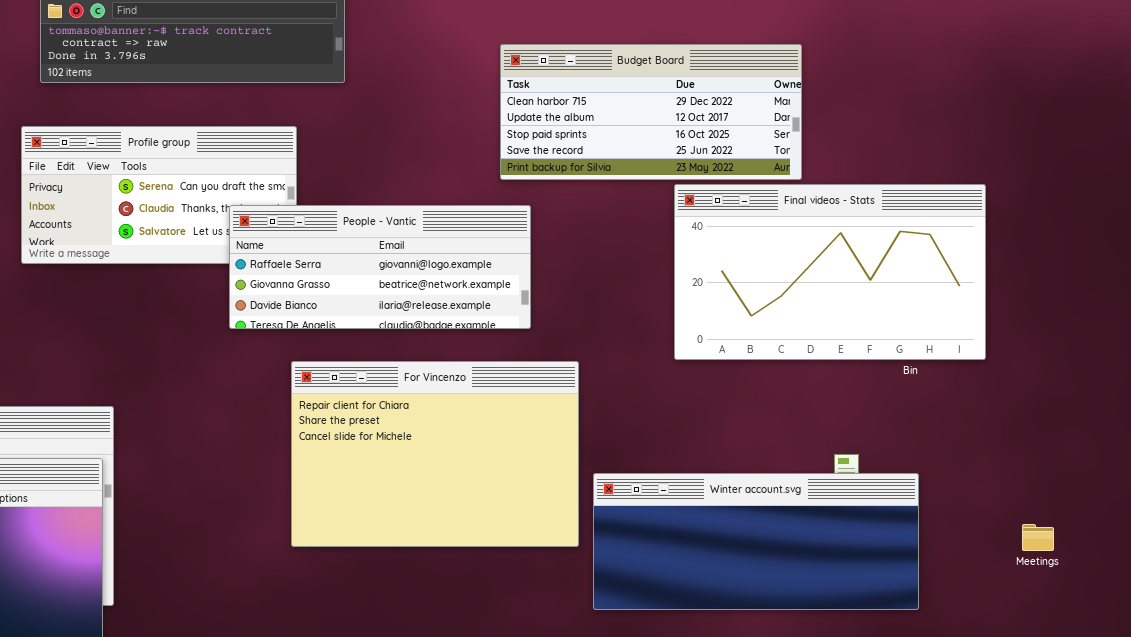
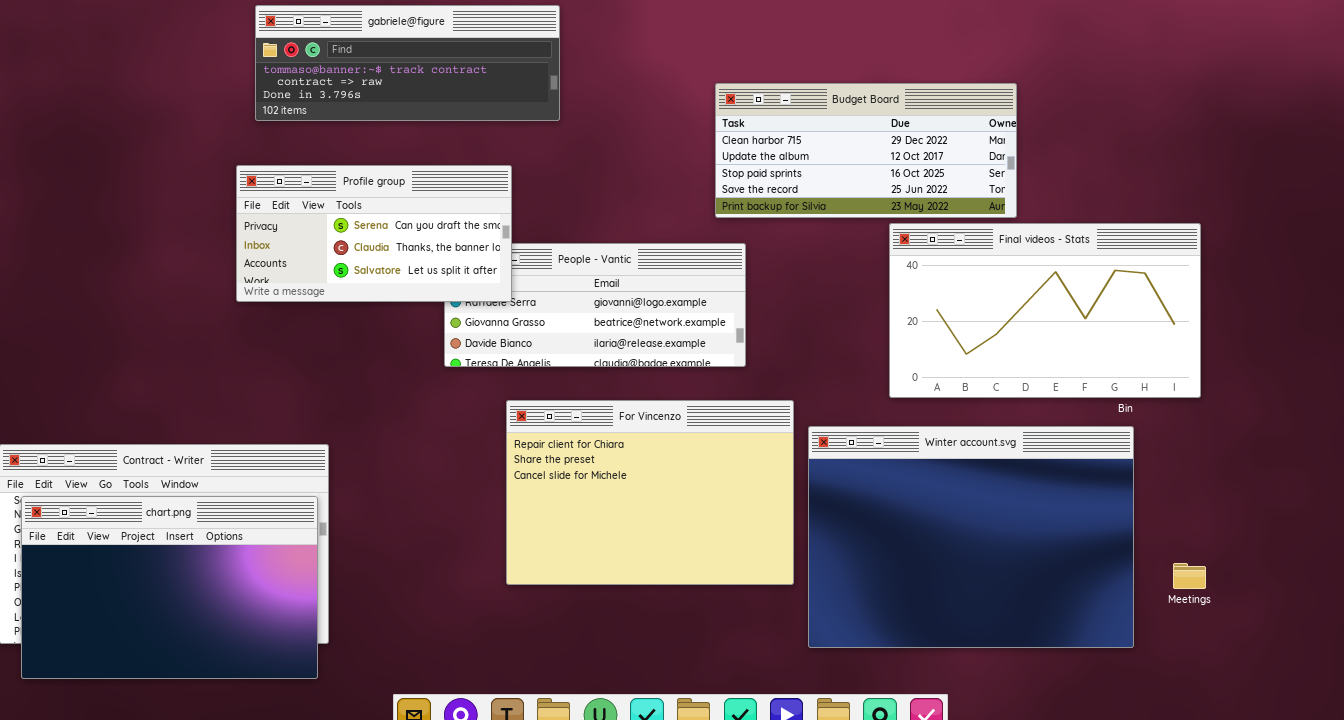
Profile group: [21,126,297,264] -> [236,165,512,302], raised
Winter account.svg: [593,473,919,610] -> [808,426,1134,648], resized
Meetings: [1022,524,1054,551] -> [1173,563,1206,589], moved

